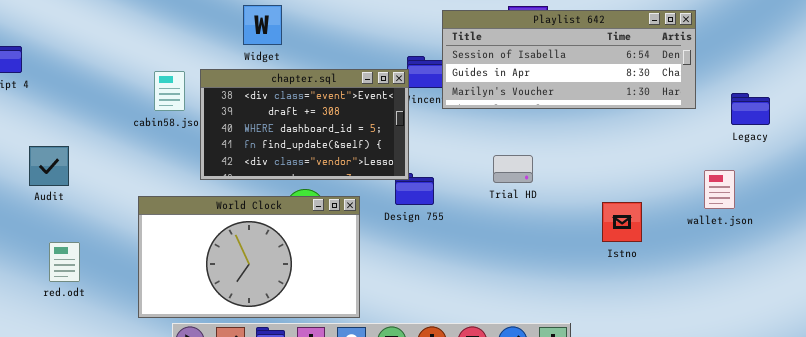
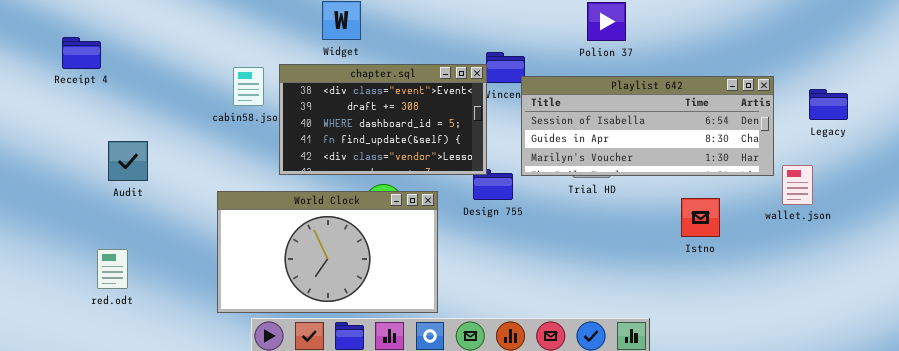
Playlist 642: [442,10,696,109] -> [521,76,774,176], moved
red.odt: [49,242,80,282] -> [97,249,128,289], moved

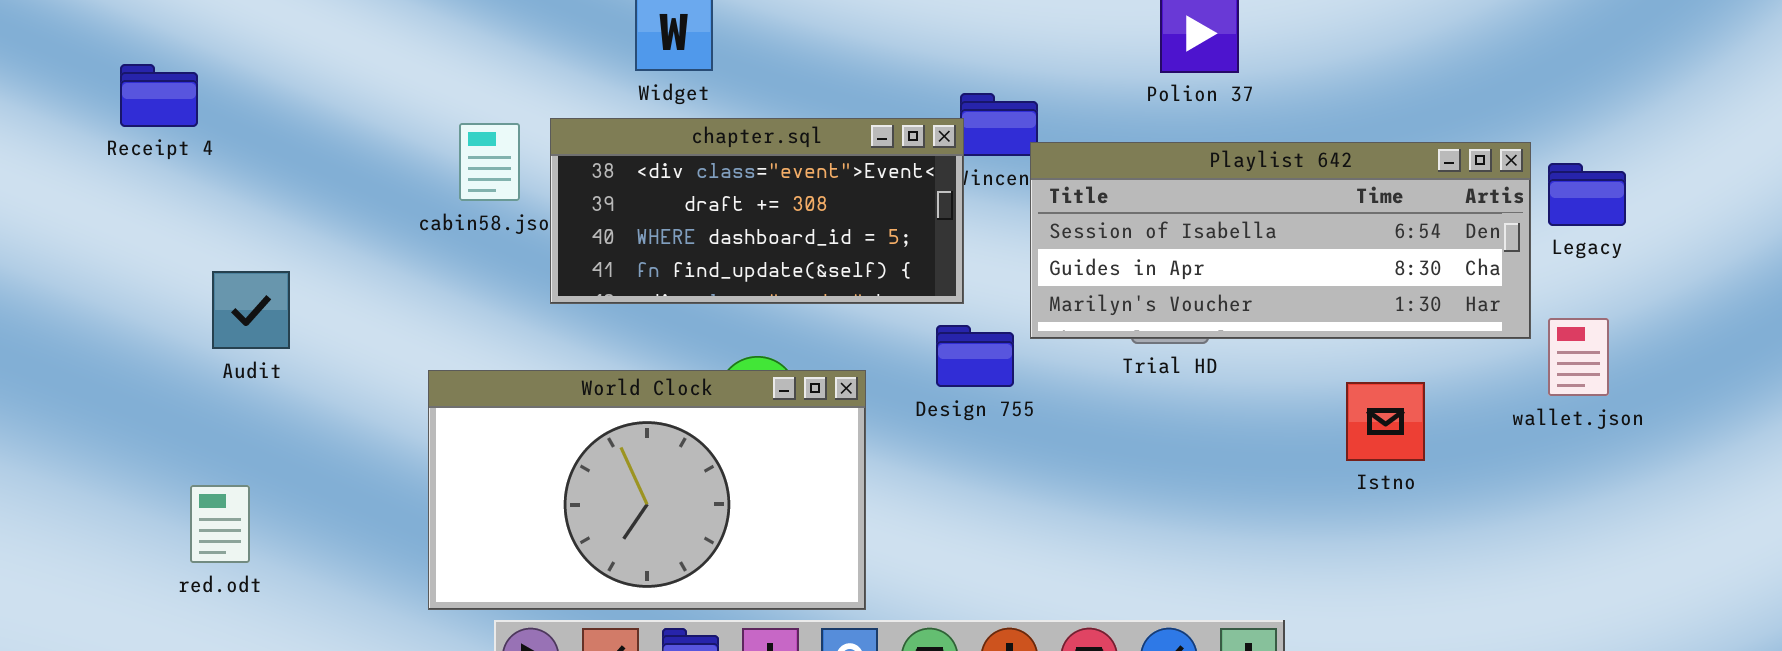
chapter.sql: [279,64,487,175] -> [550,118,964,304], resized
Legacy: [809,89,848,120] -> [1548,163,1626,226], moved

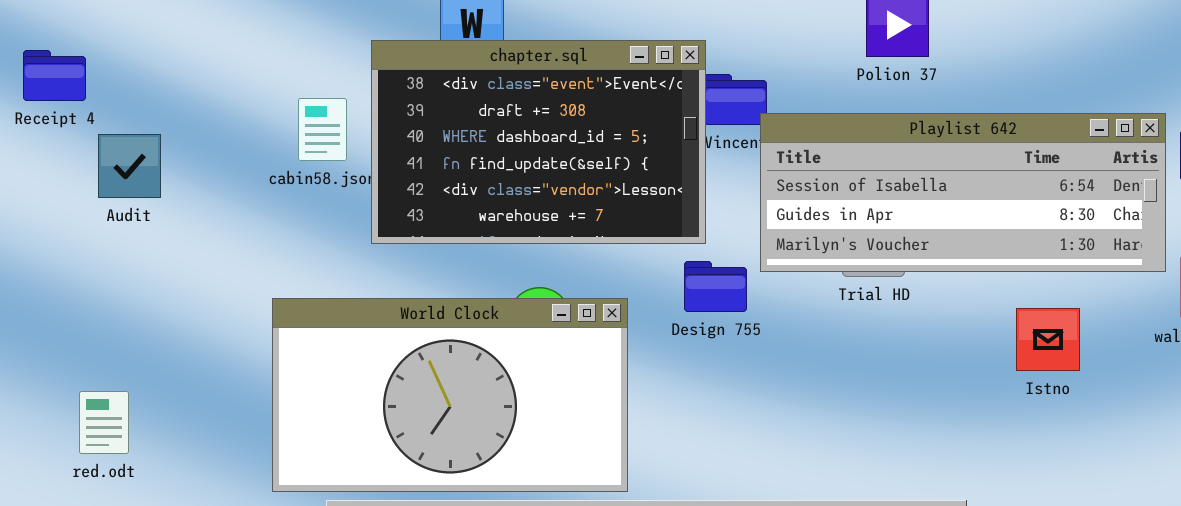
chapter.sql: [550,118,964,304] -> [371,40,706,244], resized
Audit: [212,271,290,349] -> [98,134,161,198], moved

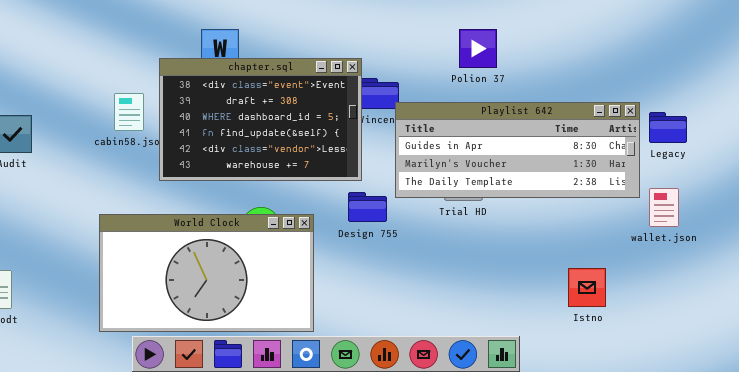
Playlist 642: [760,113,1166,272] -> [395,102,640,198], scrolled down 1 row
Istno: [1016,308,1080,371] -> [568,268,606,307], moved

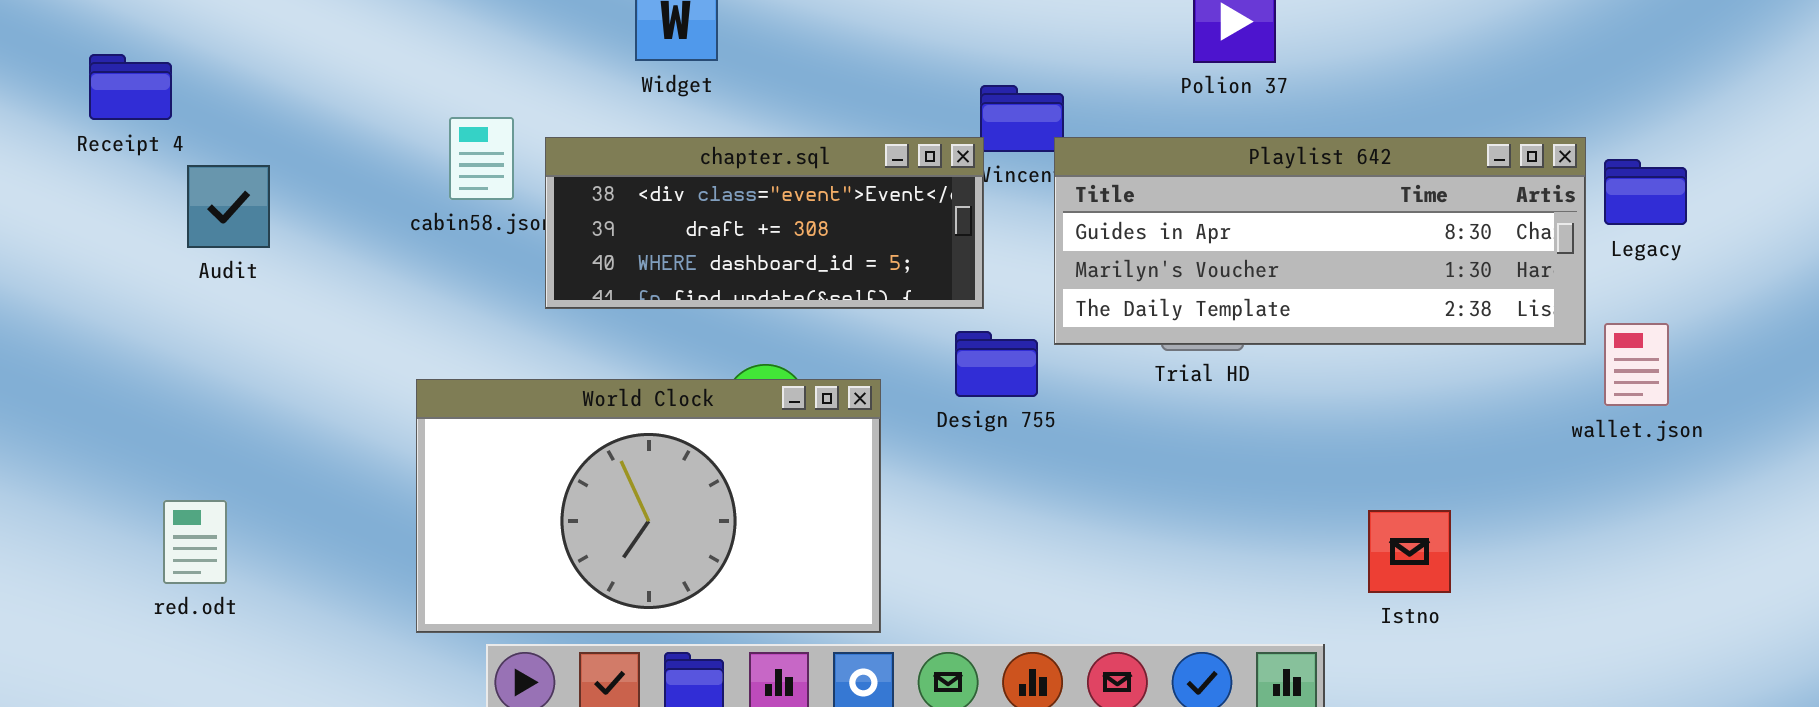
chapter.sql: [159,58,362,181] -> [545,137,984,309], resized
Istno: [568,268,606,307] -> [1368,510,1451,593], moved

